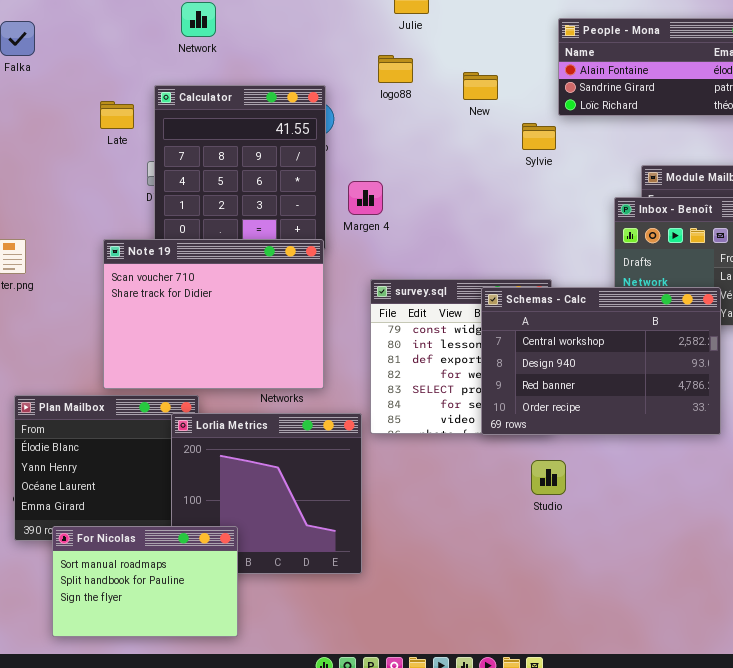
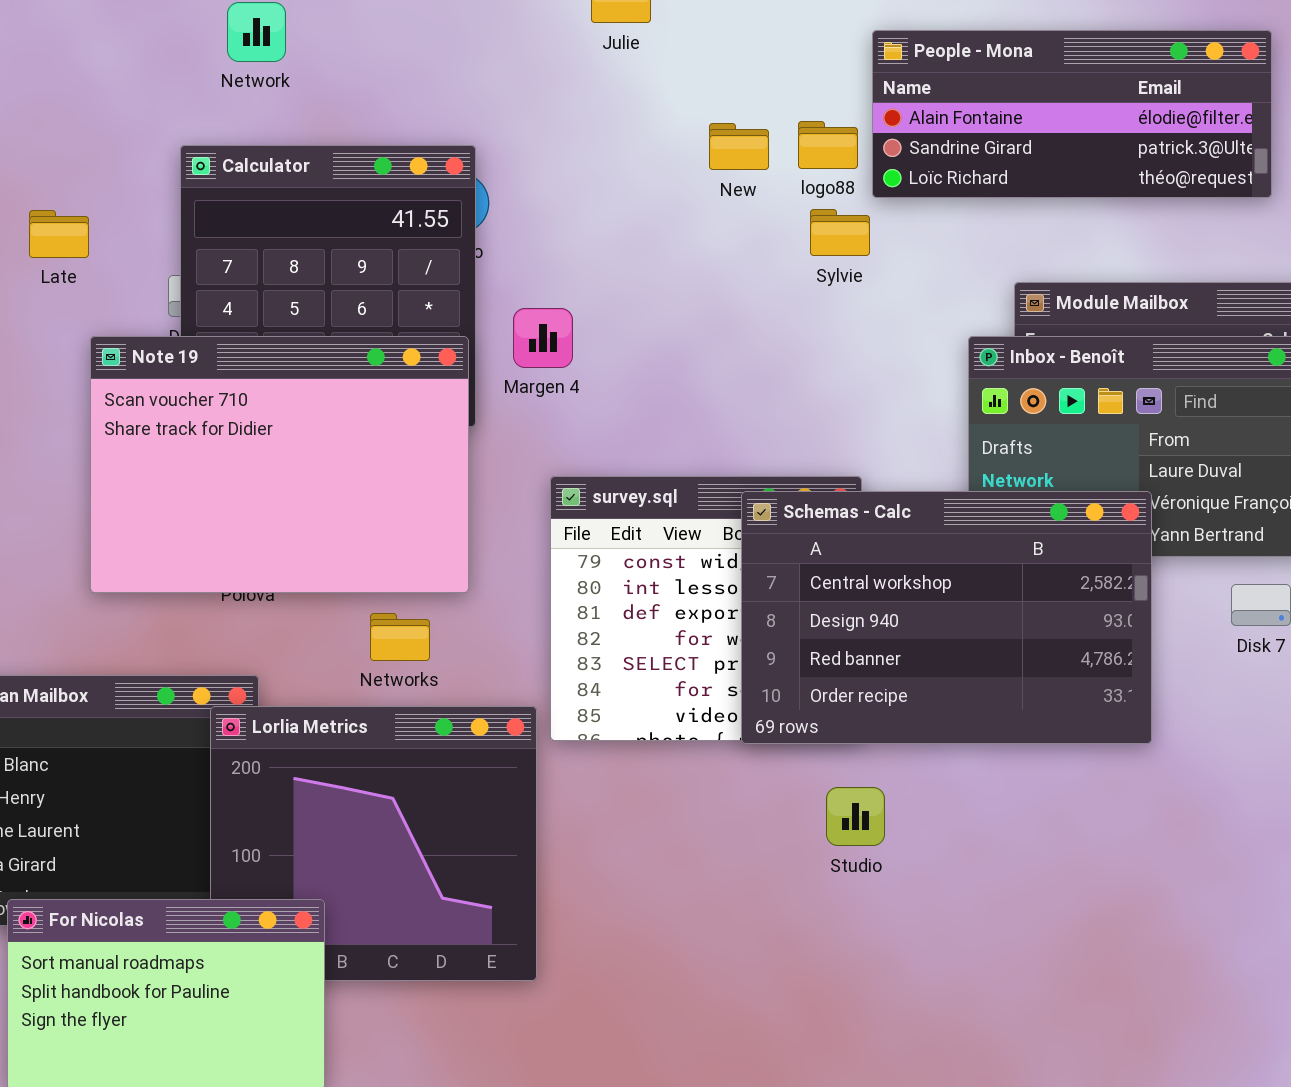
logo88: [378,55,413,83] -> [798,121,858,169], moved
Late: [100,101,134,129] -> [29,210,89,258], moved
Note 19: [103,239,324,389] -> [90,336,469,593], moved

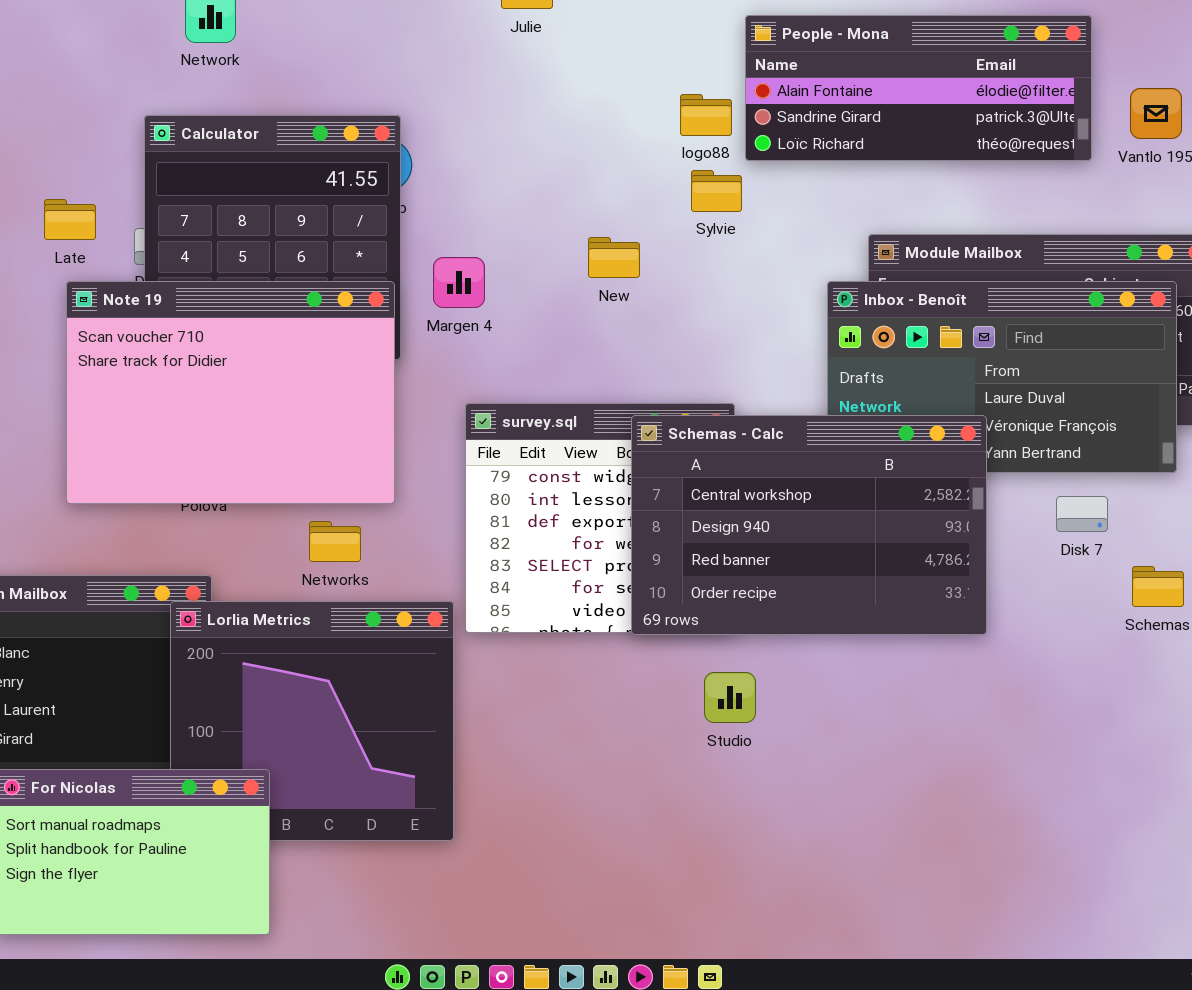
New: [709,123,769,170] -> [588,237,640,278], moved
Late: [29,210,89,258] -> [44,199,96,240], moved

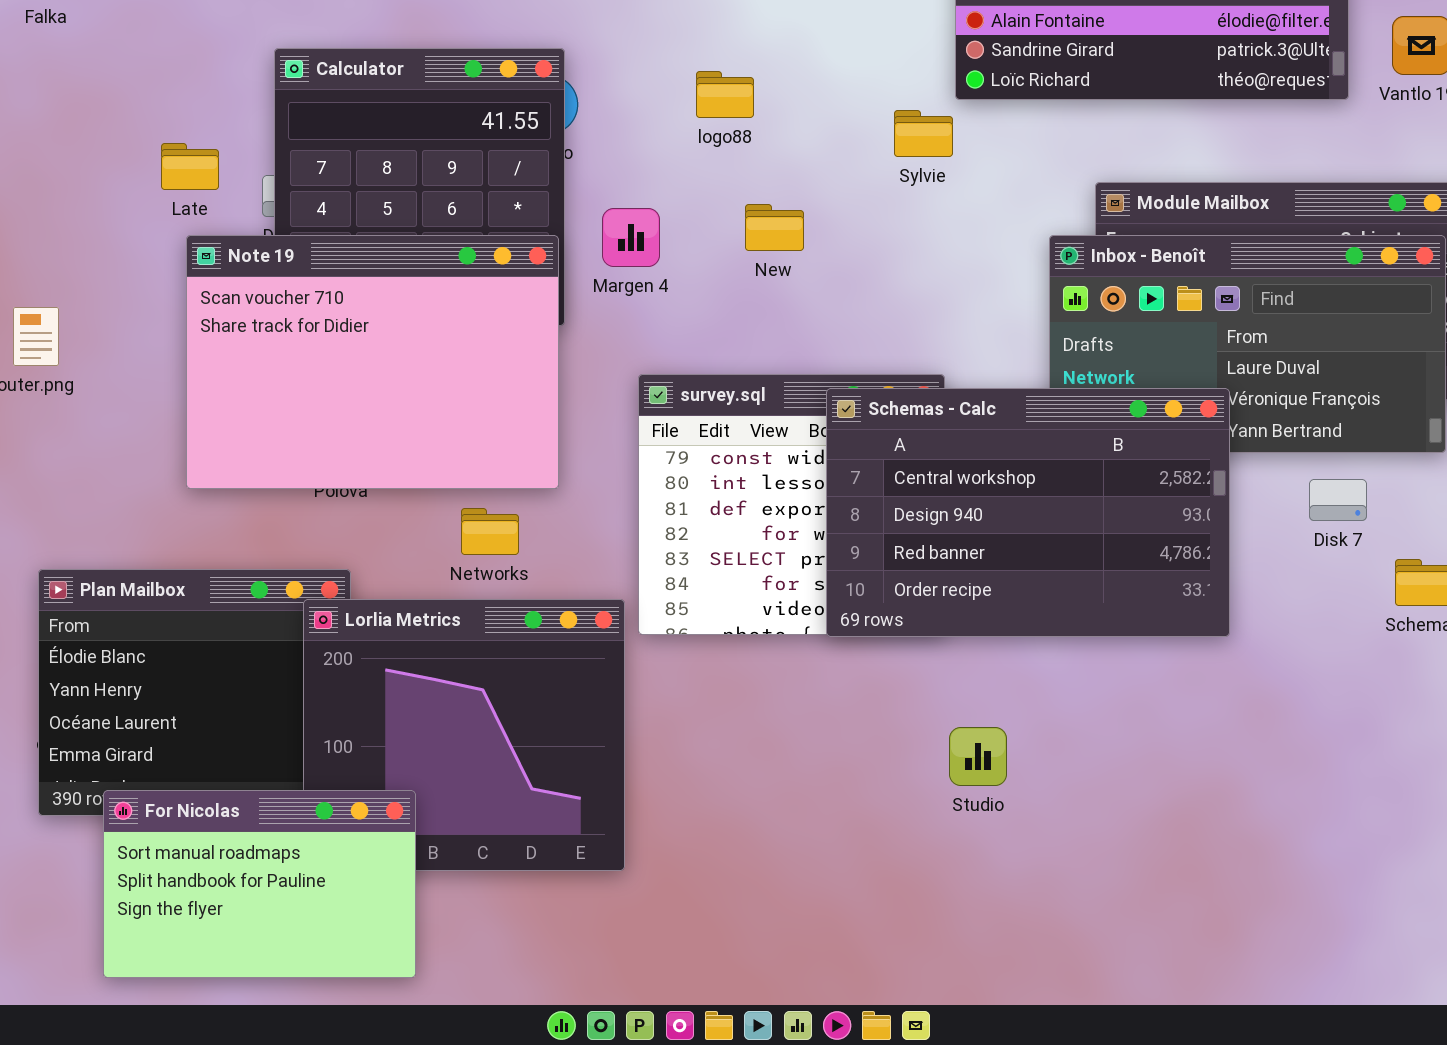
logo88: [680,94,732,136] -> [696,71,754,118], moved
New: [588,237,640,278] -> [745,204,804,251], moved
Studio: [704,672,756,723] -> [949,727,1007,786], moved

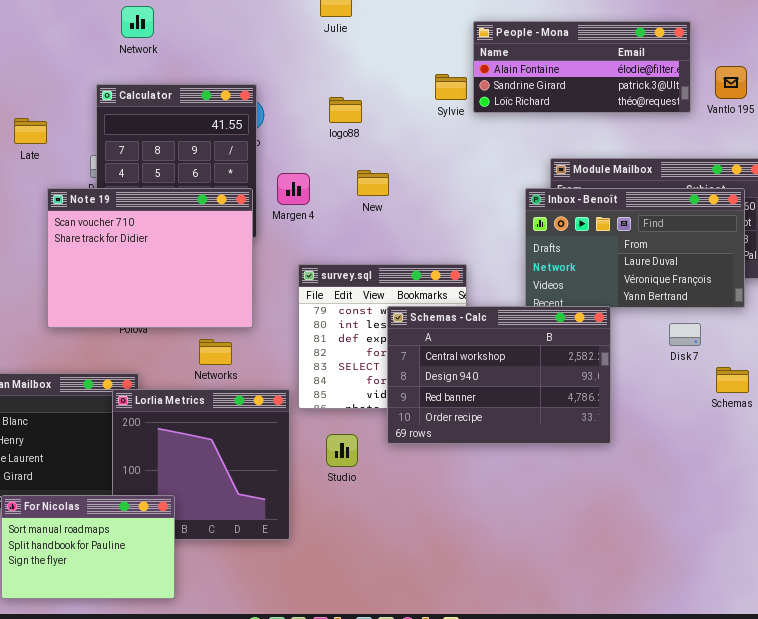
Sylvie: [894,110,953,157] -> [435,74,467,100], moved
Late: [161,143,219,190] -> [14,118,47,144], moved
Schemas - Calc: [826,388,1230,637] -> [387,306,611,444], moved
Studio: [949,727,1007,786] -> [326,434,358,467], moved

